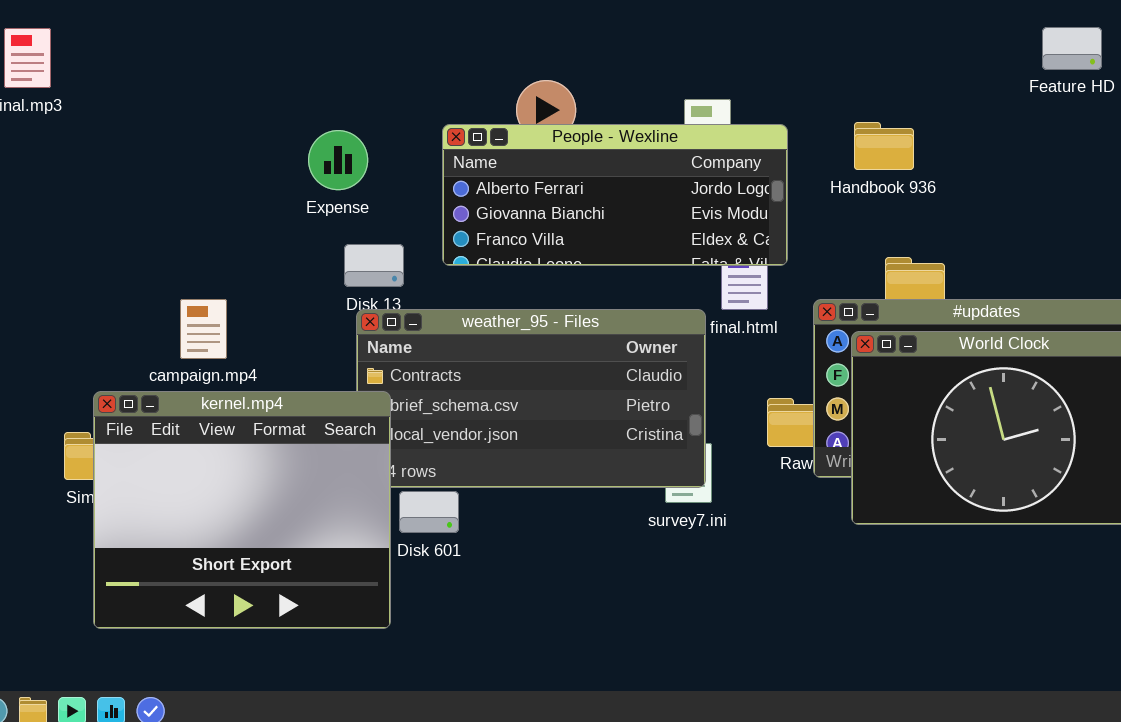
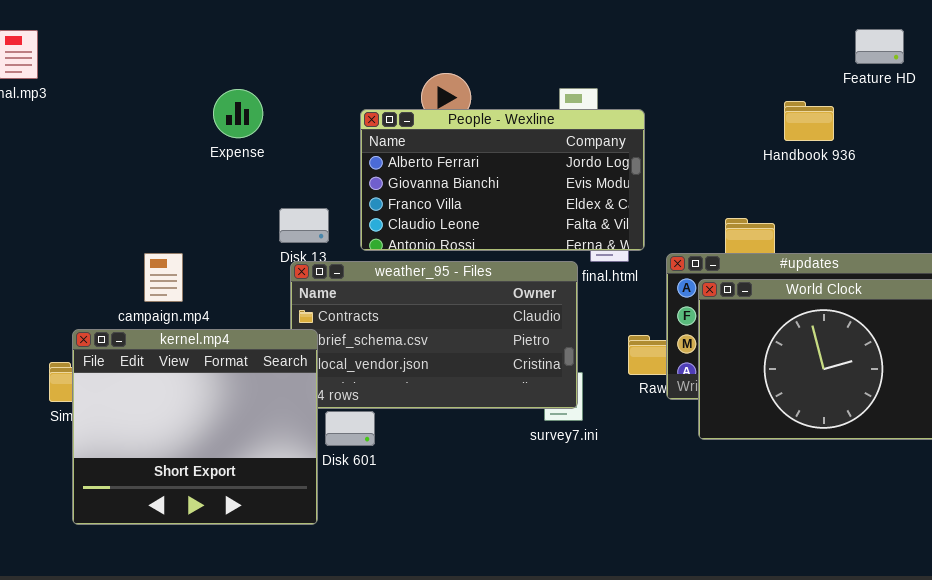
Handbook 936: [854,122,914,170] -> [784,101,834,141], moved
People - Wexline: [442,124,788,266] -> [360,109,645,251], resized
Expense: [308,130,368,190] -> [213,89,263,138], moved

